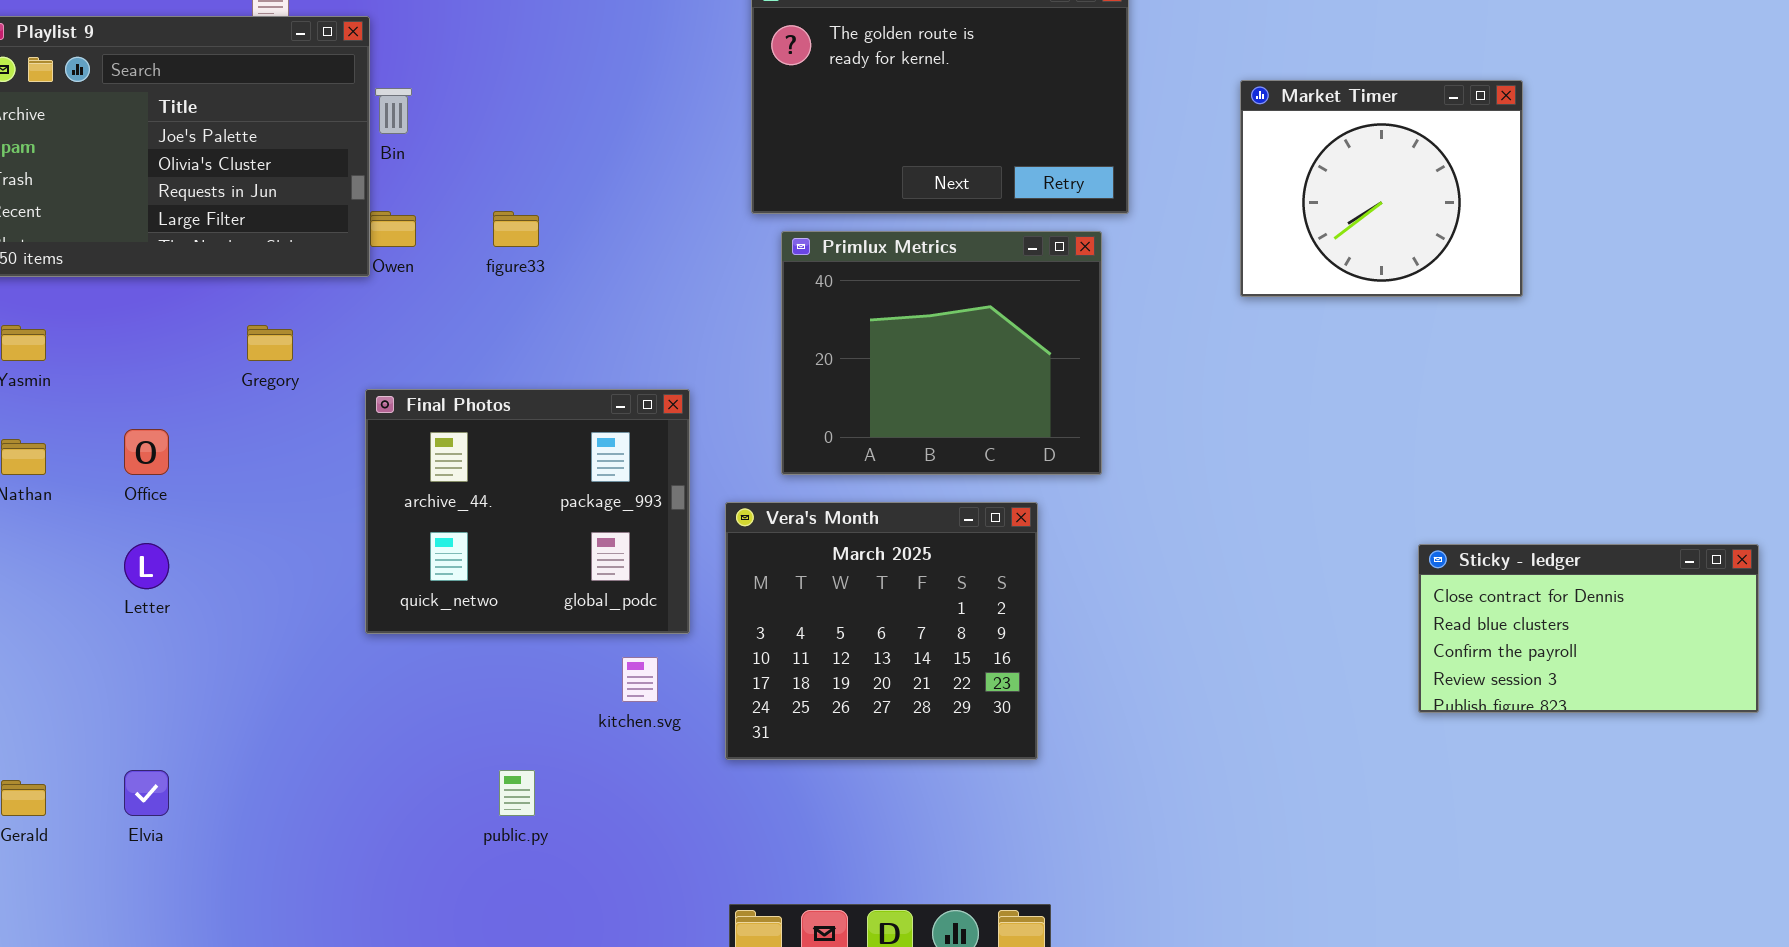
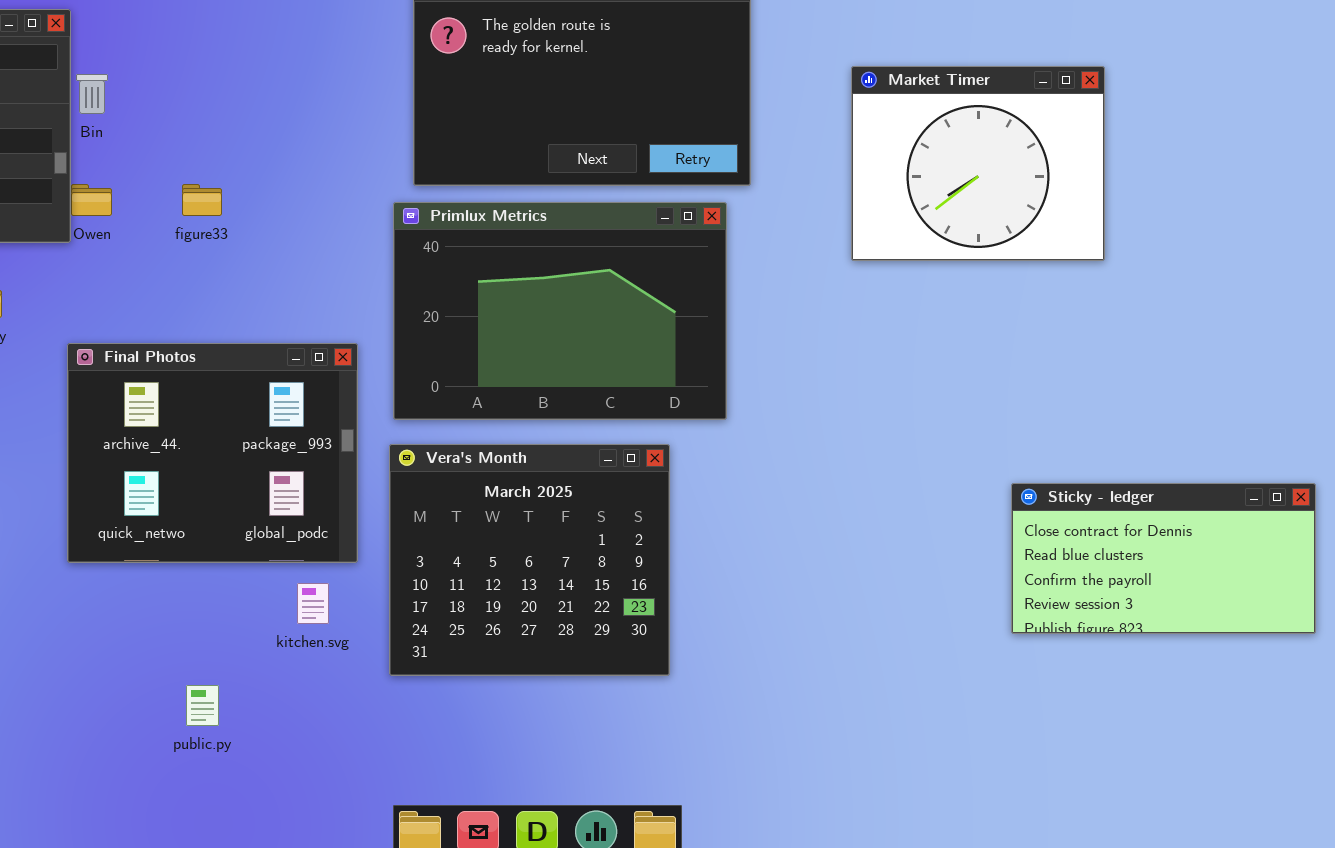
Primlux Metrics: [781,231,1102,475] -> [393,202,727,420], resized

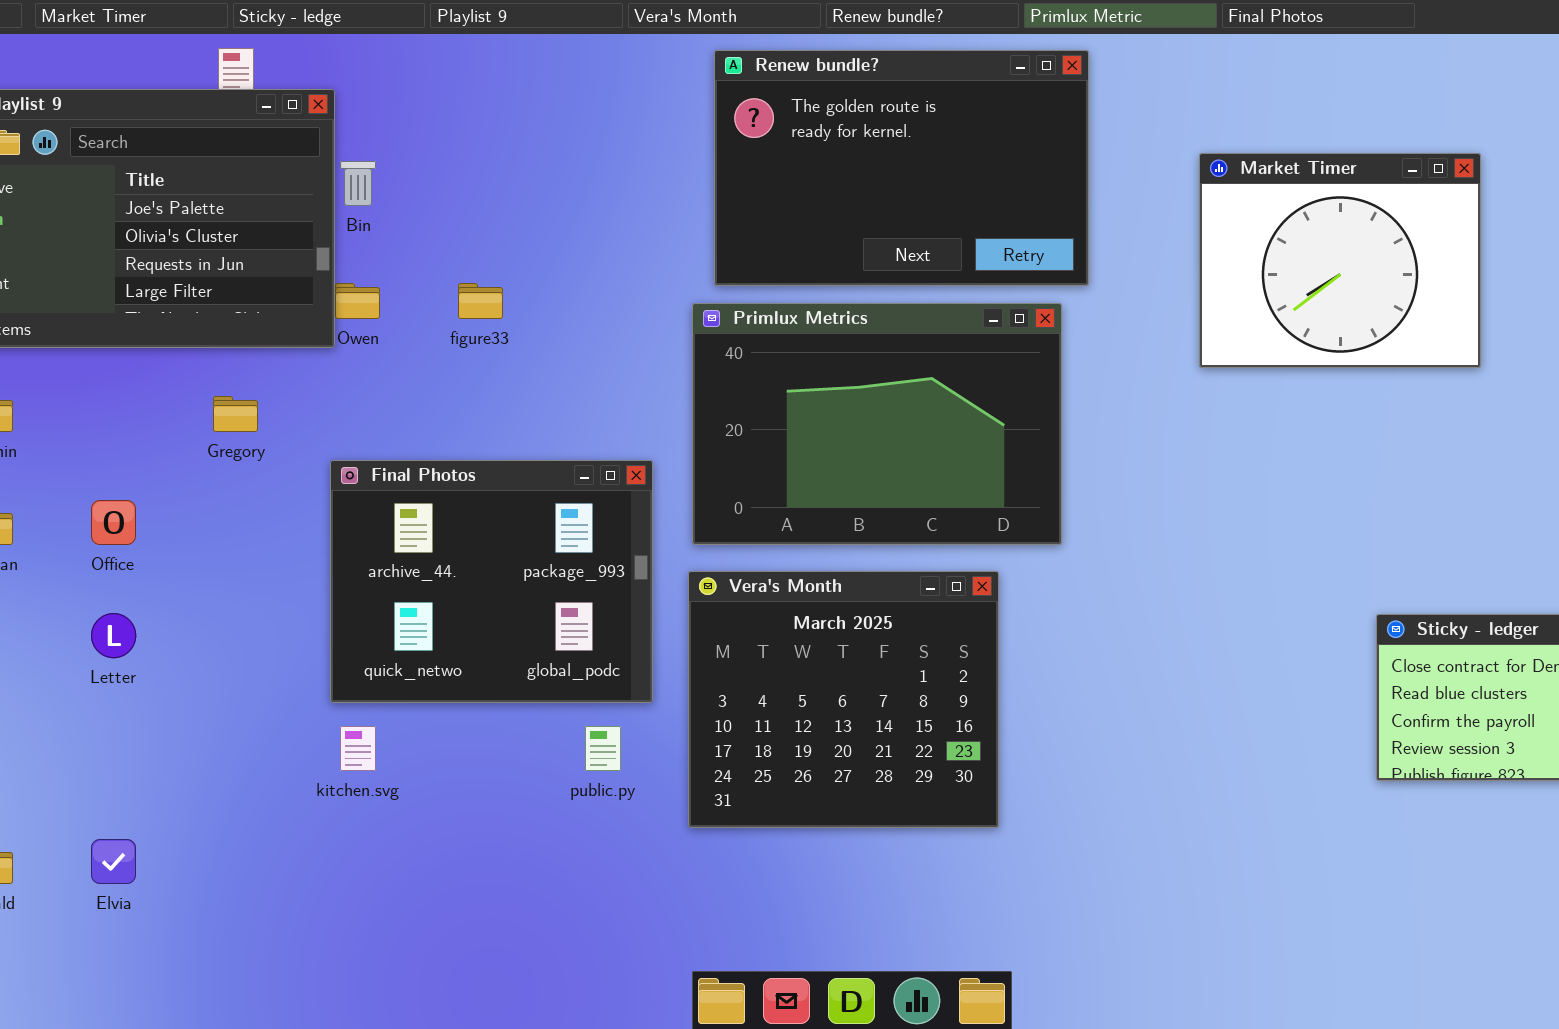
kitchen.svg: [297,583,329,624] -> [340,726,376,771], moved
public.py: [186,685,219,726] -> [585,726,621,771], moved

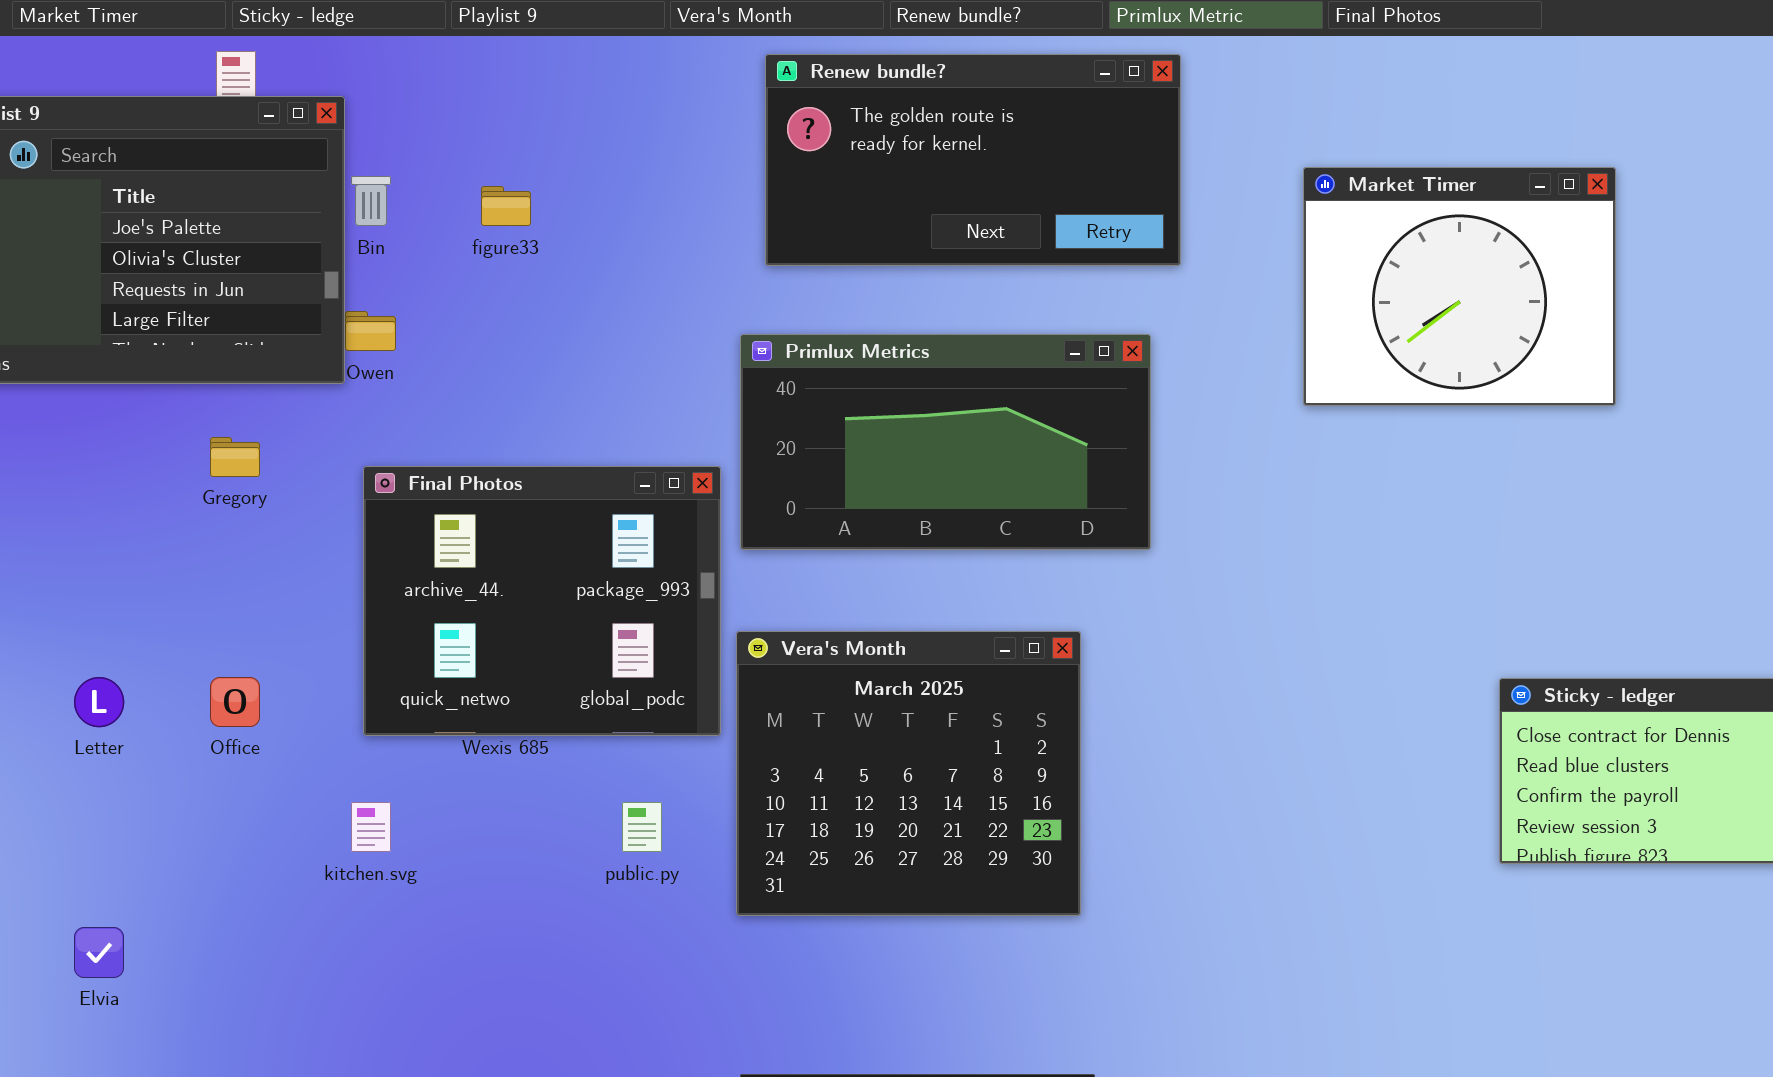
Renew bundle?: [714,50,1089,286] -> [765,54,1181,266], resized
figure33: [458,283,503,319] -> [481,186,531,226], moved
Primlux Metrics: [692,303,1062,545] -> [740,334,1151,550], resized
Final Photos: [330,460,653,703] -> [363,466,721,736], moved
Office: [91,500,136,545] -> [210,677,260,727], moved

